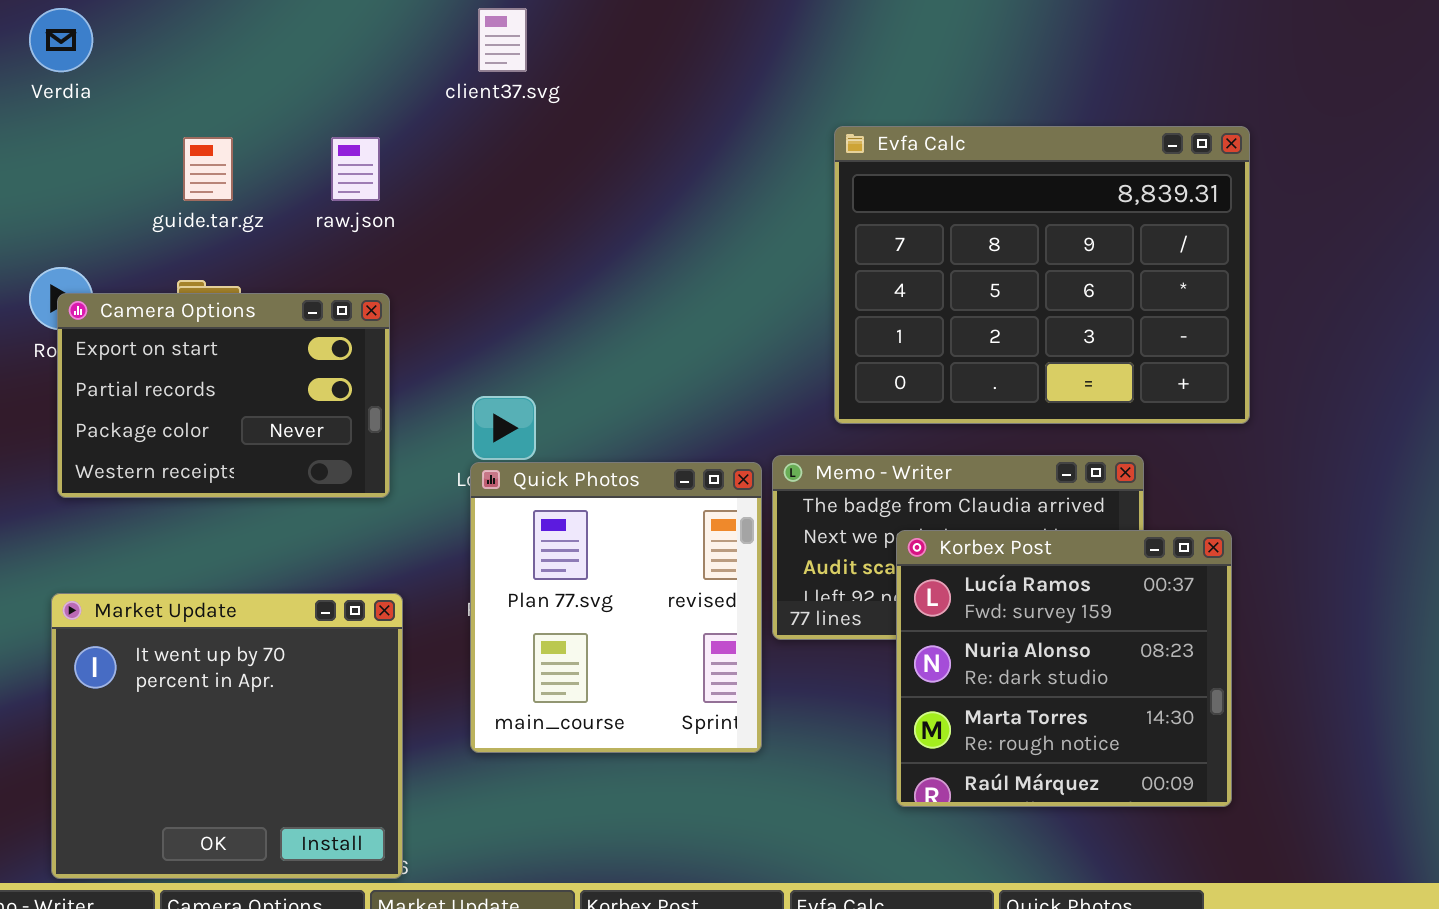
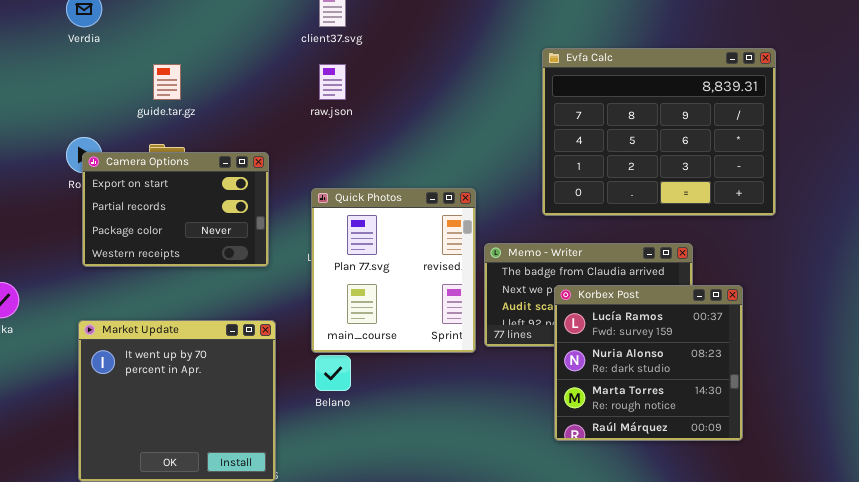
Evfa Calc: [834,126,1250,424] -> [542,48,776,216], moved
raw.json: [331,137,380,201] -> [319,64,346,100], moved
Quick Photos: [470,462,762,753] -> [311,188,476,353], moved

